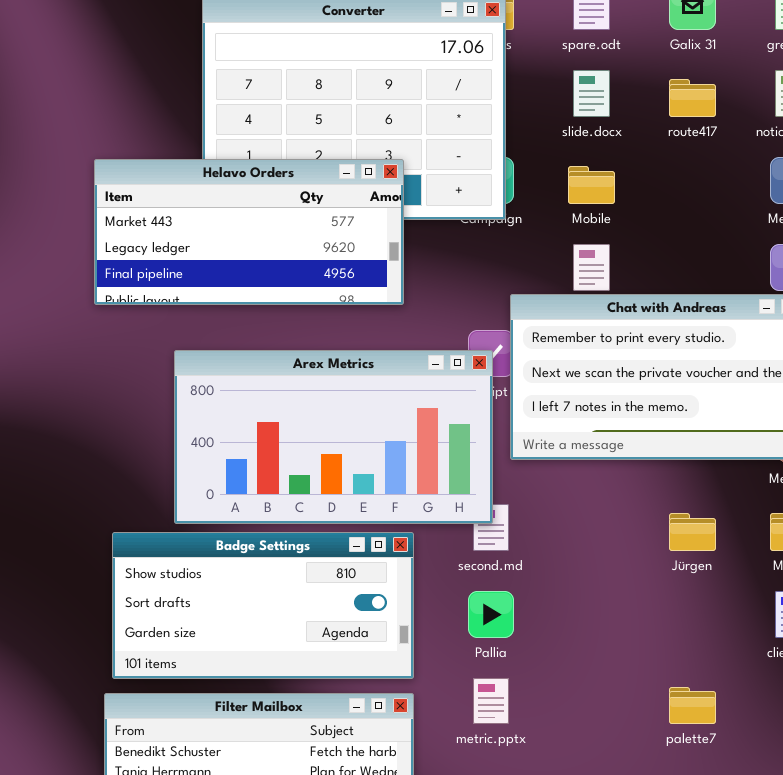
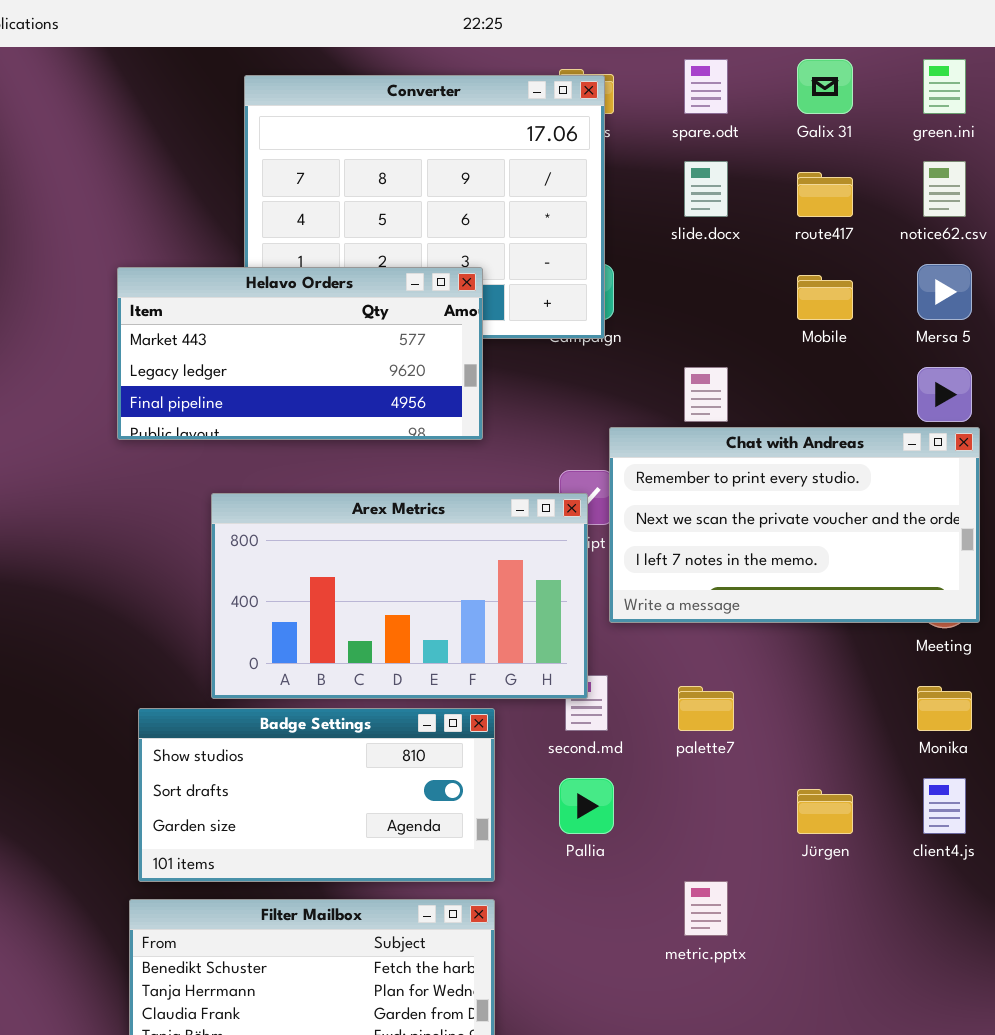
Mobile: [568,166,615,204] -> [797,275,853,320], moved
Jürgen: [669,513,716,551] -> [797,789,853,834], moved
metric.pptx: [473,678,509,724] -> [684,881,728,936], moved
palette7: [669,687,716,724] -> [678,686,734,731], moved

